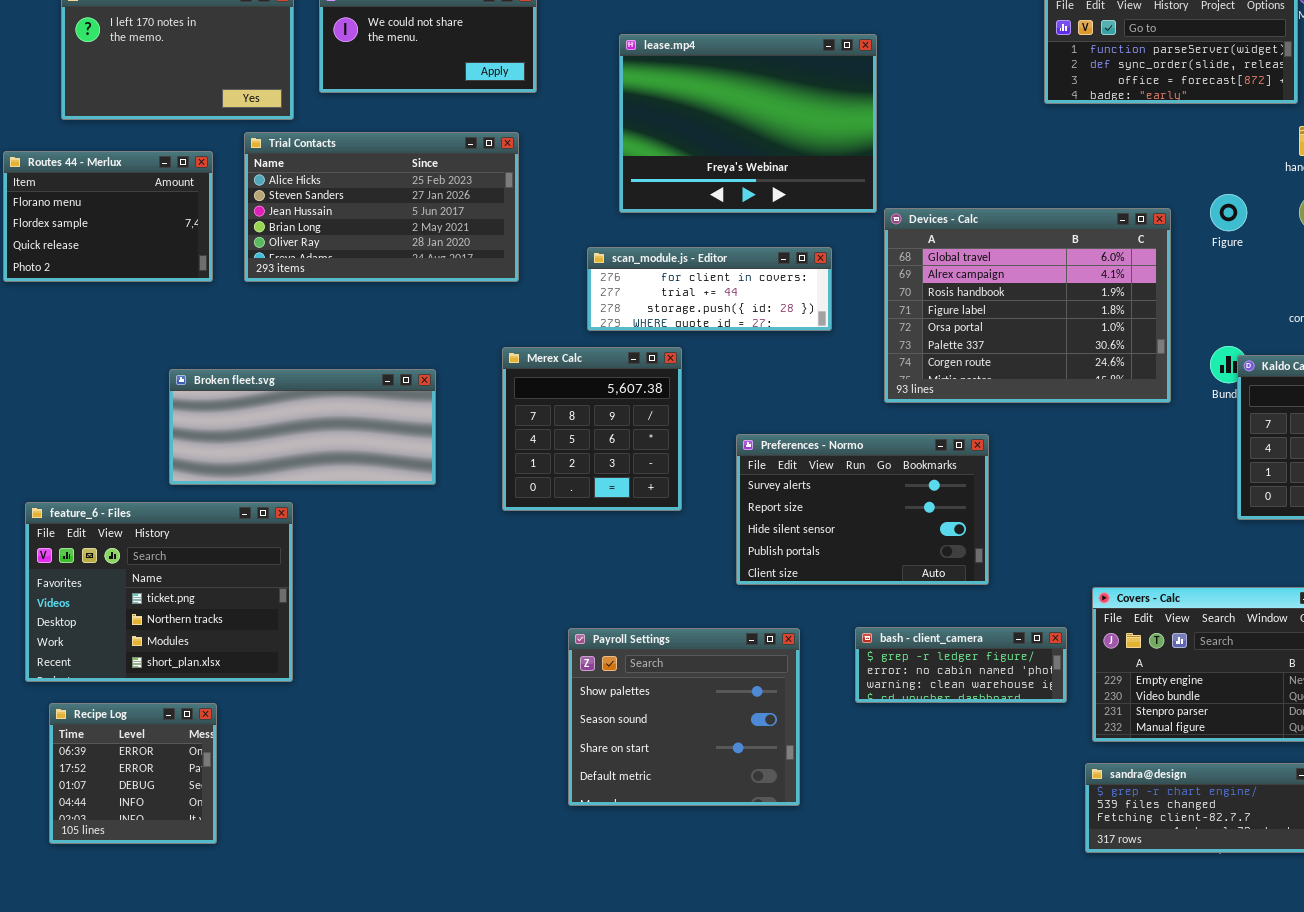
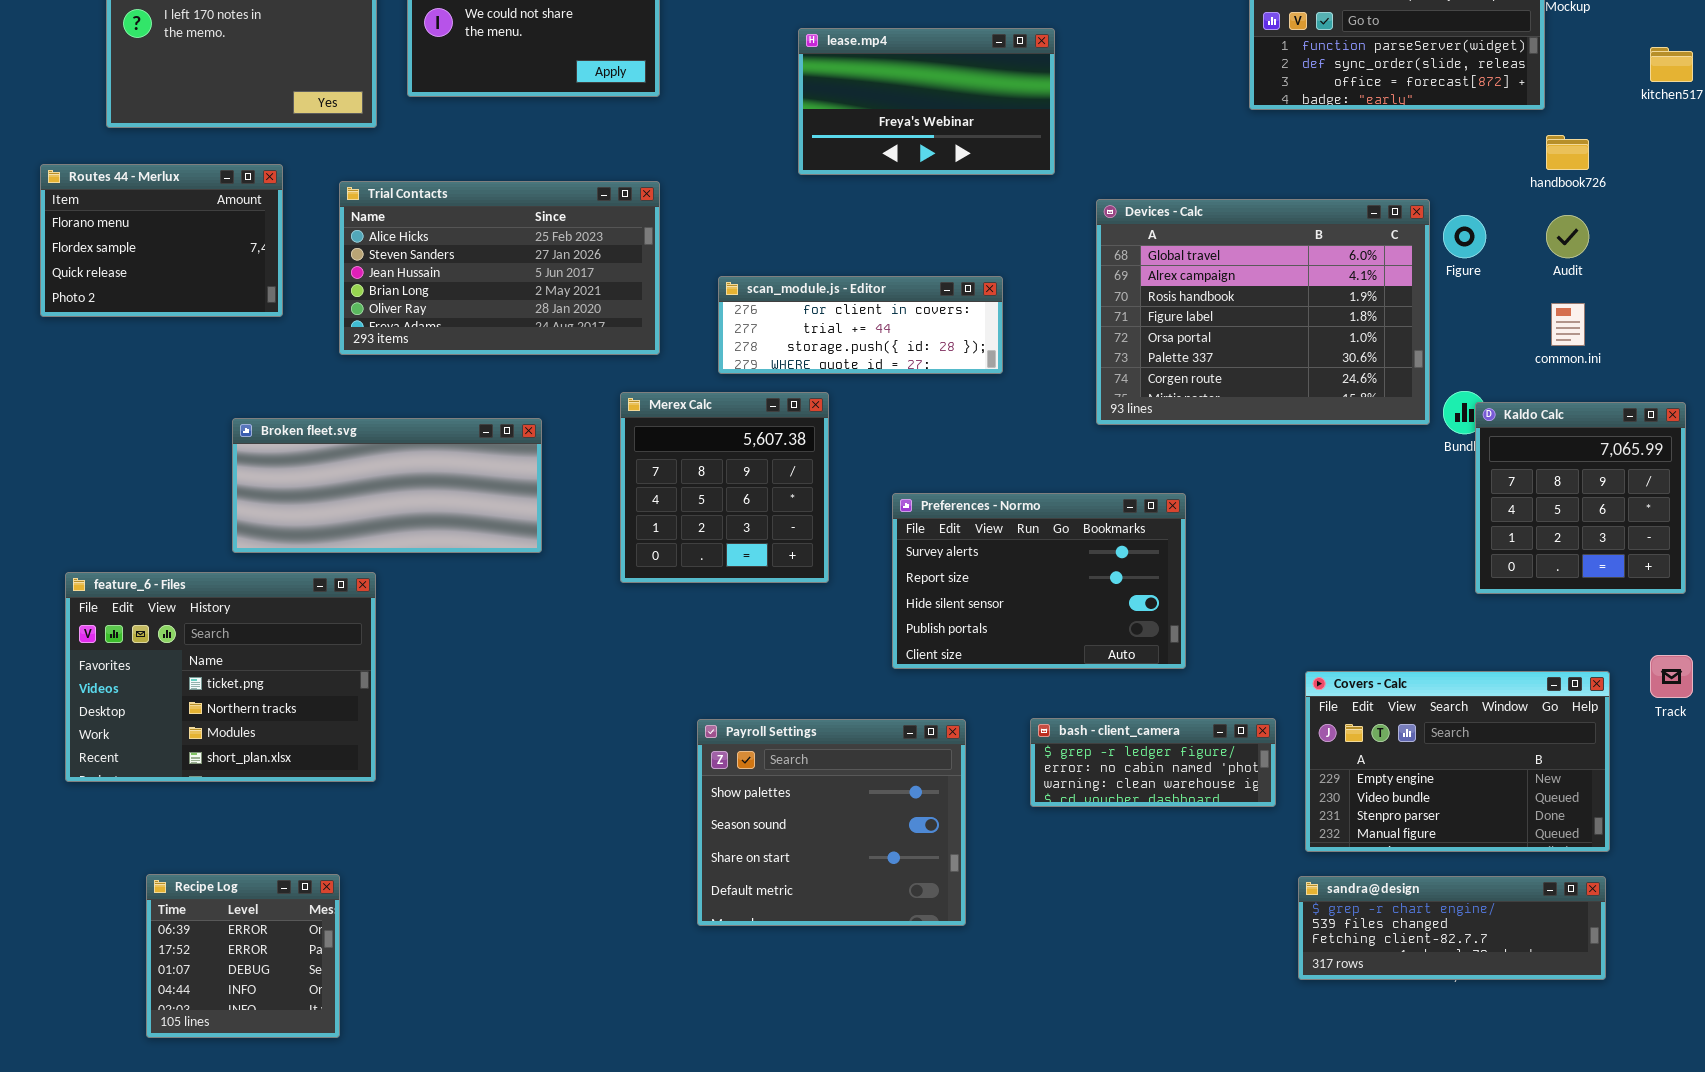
lease.mp4: [619,34,877,213] -> [798,28,1055,175], resized
Trial Contacts: [244,132,519,282] -> [339,181,660,355], moved
Devices - Calc: [884,208,1171,403] -> [1096,199,1430,425], moved
Recipe Log: [49,703,217,844] -> [146,874,340,1038], moved

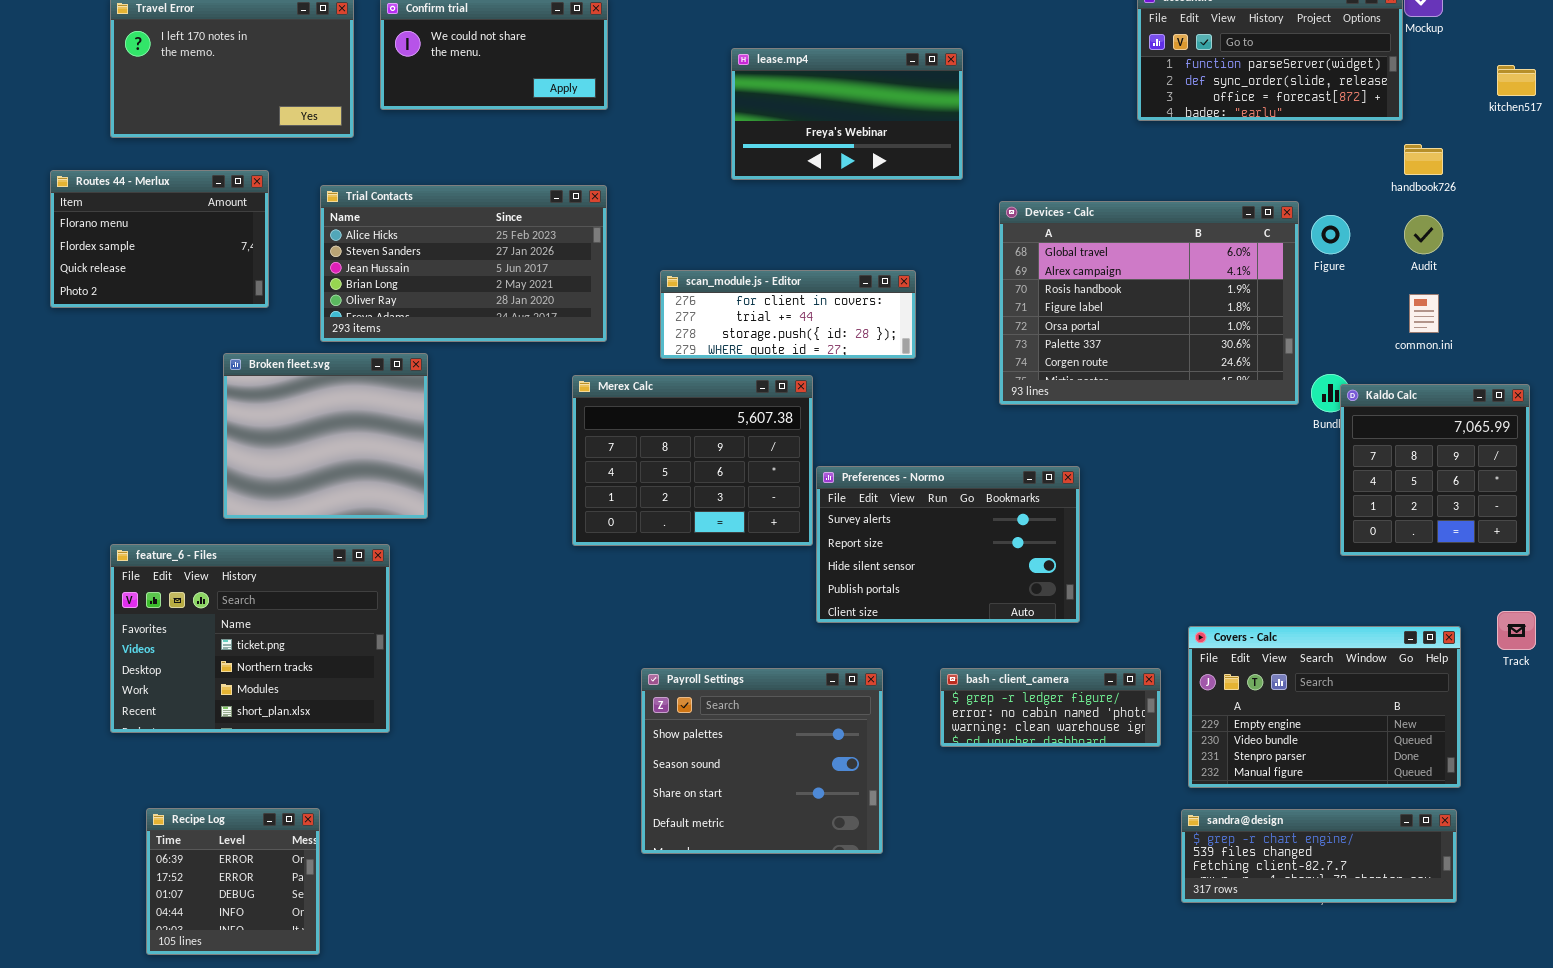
Merex Calc: [620,392,829,583] -> [572,375,813,546], resized
Broken fleet.svg: [232,418,542,553] -> [223,353,428,519], resized
feature_6 - Files: [65,572,376,782] -> [110,544,390,733], moved

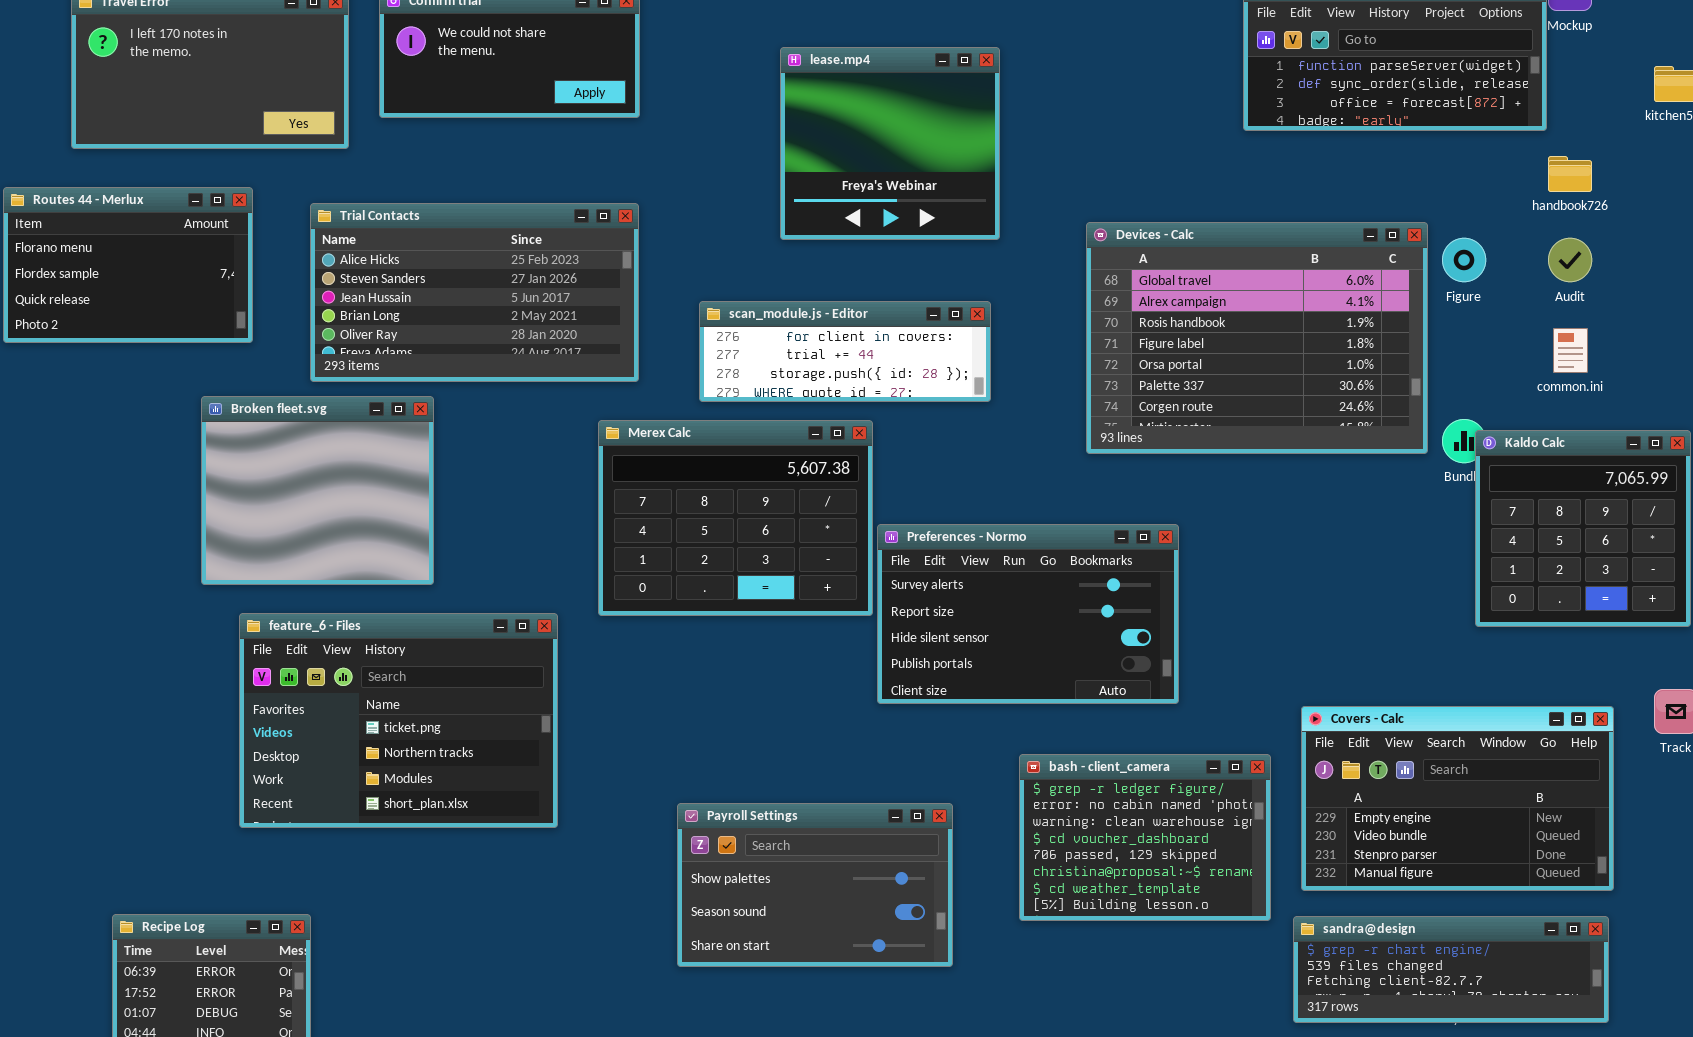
lease.mp4: [731,48,963,180] -> [780,47,1000,240], resized
feature_6 - Files: [110,544,390,733] -> [239,613,558,828], moved
bash - client_camera: [940,668,1161,747] -> [1019,754,1271,921], resized
Payroll Settings: [641,668,883,854] -> [677,803,953,967], resized

